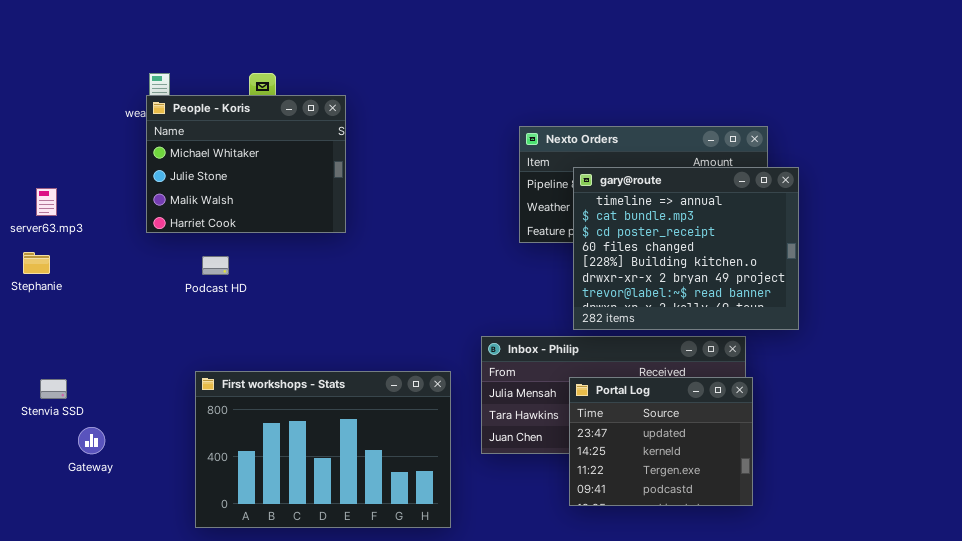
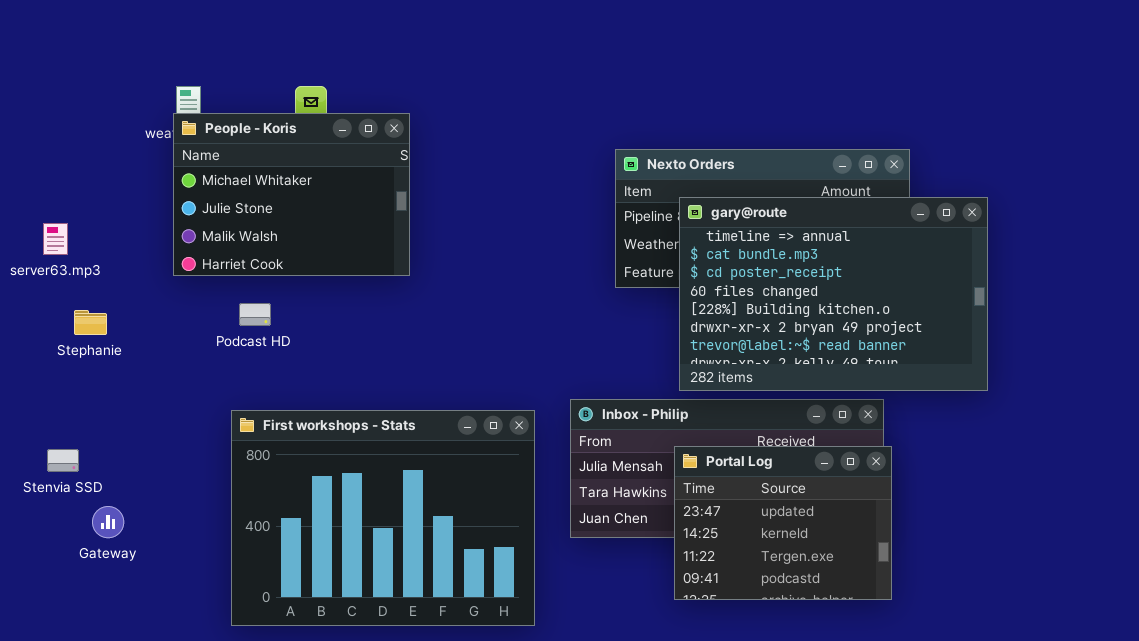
gary@route: [573,167,799,330] -> [679,197,988,391], resized
Stephanie: [23,252,50,274] -> [74,310,107,335], moved
First workshops - Stats: [195,371,451,528] -> [231,410,535,626], resized

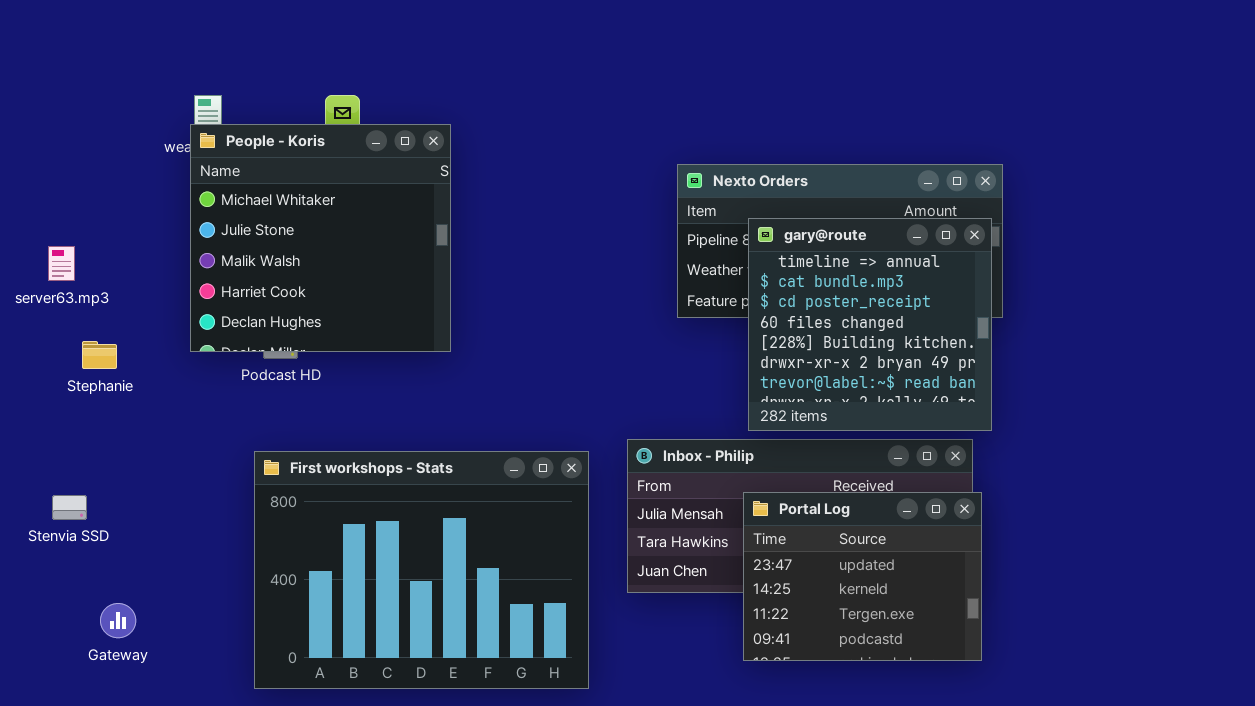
People - Koris: [173,113,410,276] -> [190,124,451,352], resized
gary@route: [679,197,988,391] -> [748,218,992,431], resized
Gateway: [92,506,124,538] -> [100,603,136,638], moved

